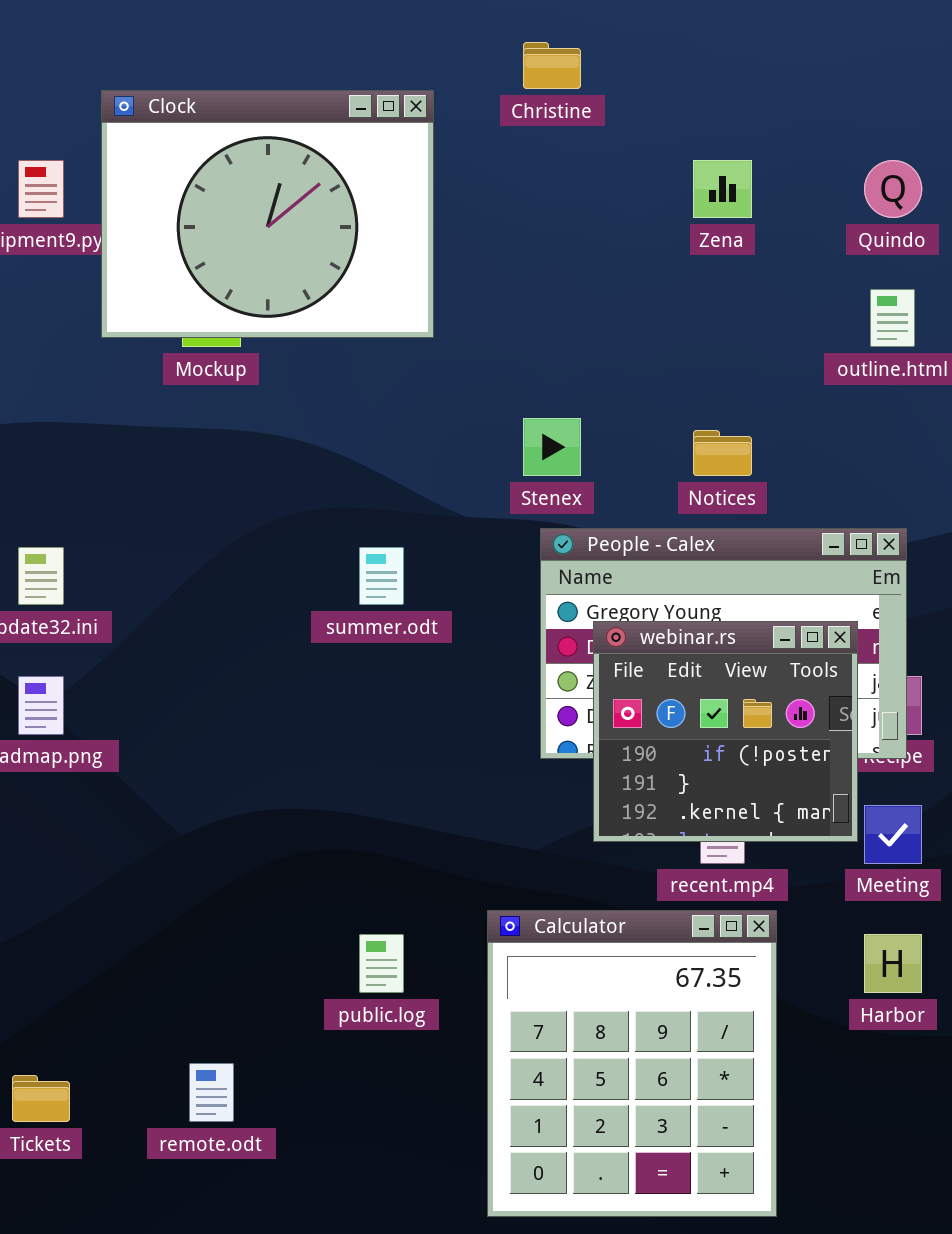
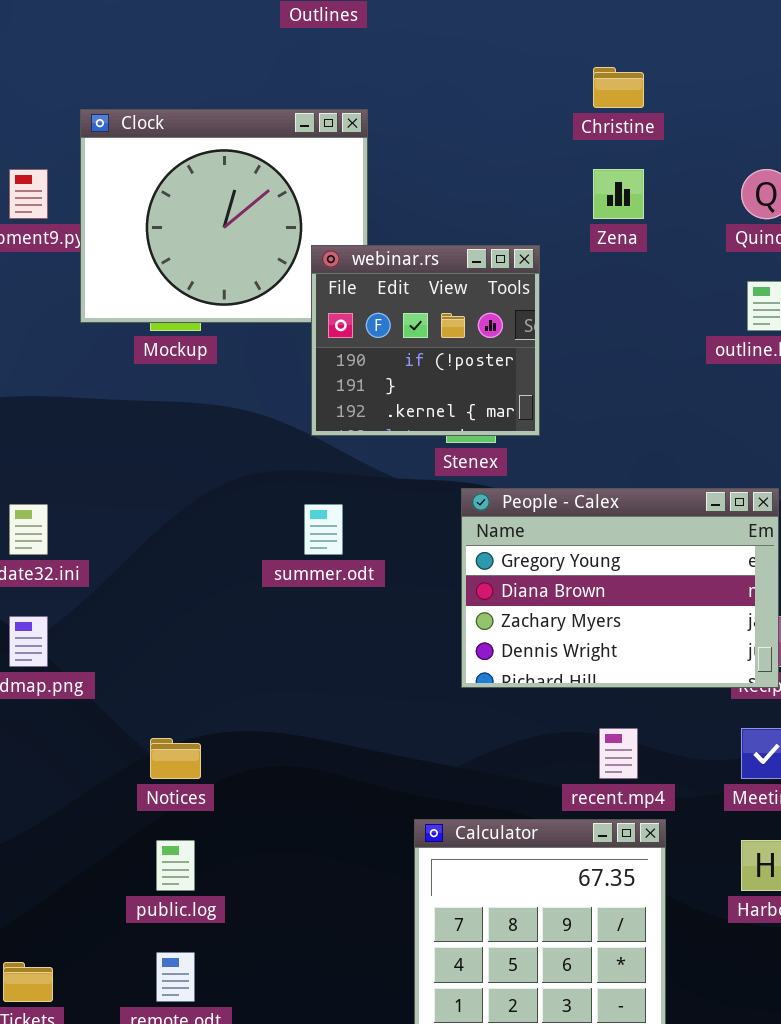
Christine: [523,42,581,89] -> [593,67,644,108], moved
Notices: [693,430,752,476] -> [150,738,201,779], moved
webinar.rs: [593,621,858,842] -> [311,245,540,436], moved
public.log: [359,934,404,993] -> [156,840,195,891], moved

